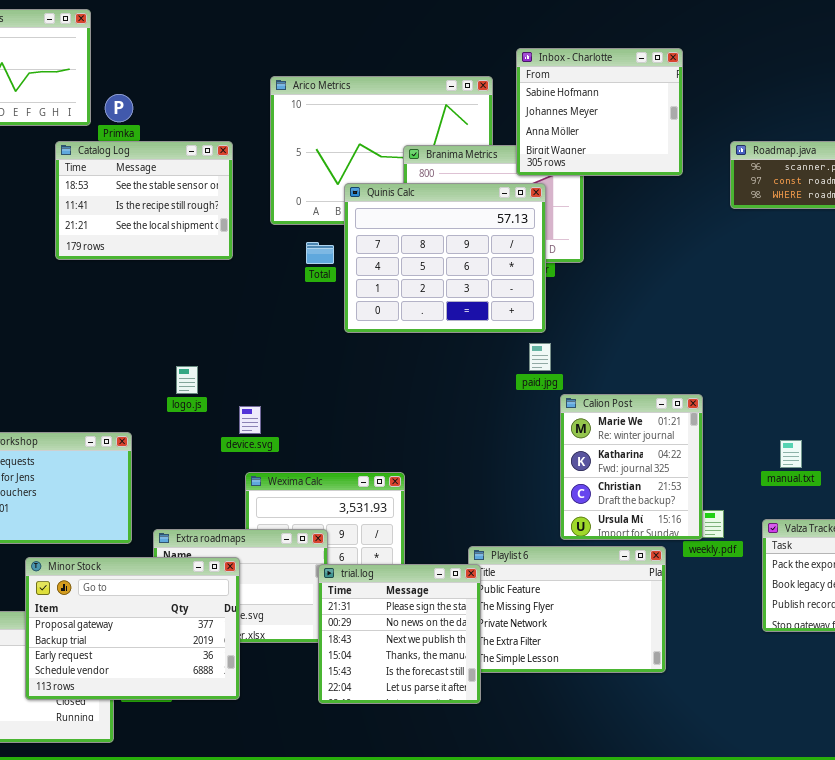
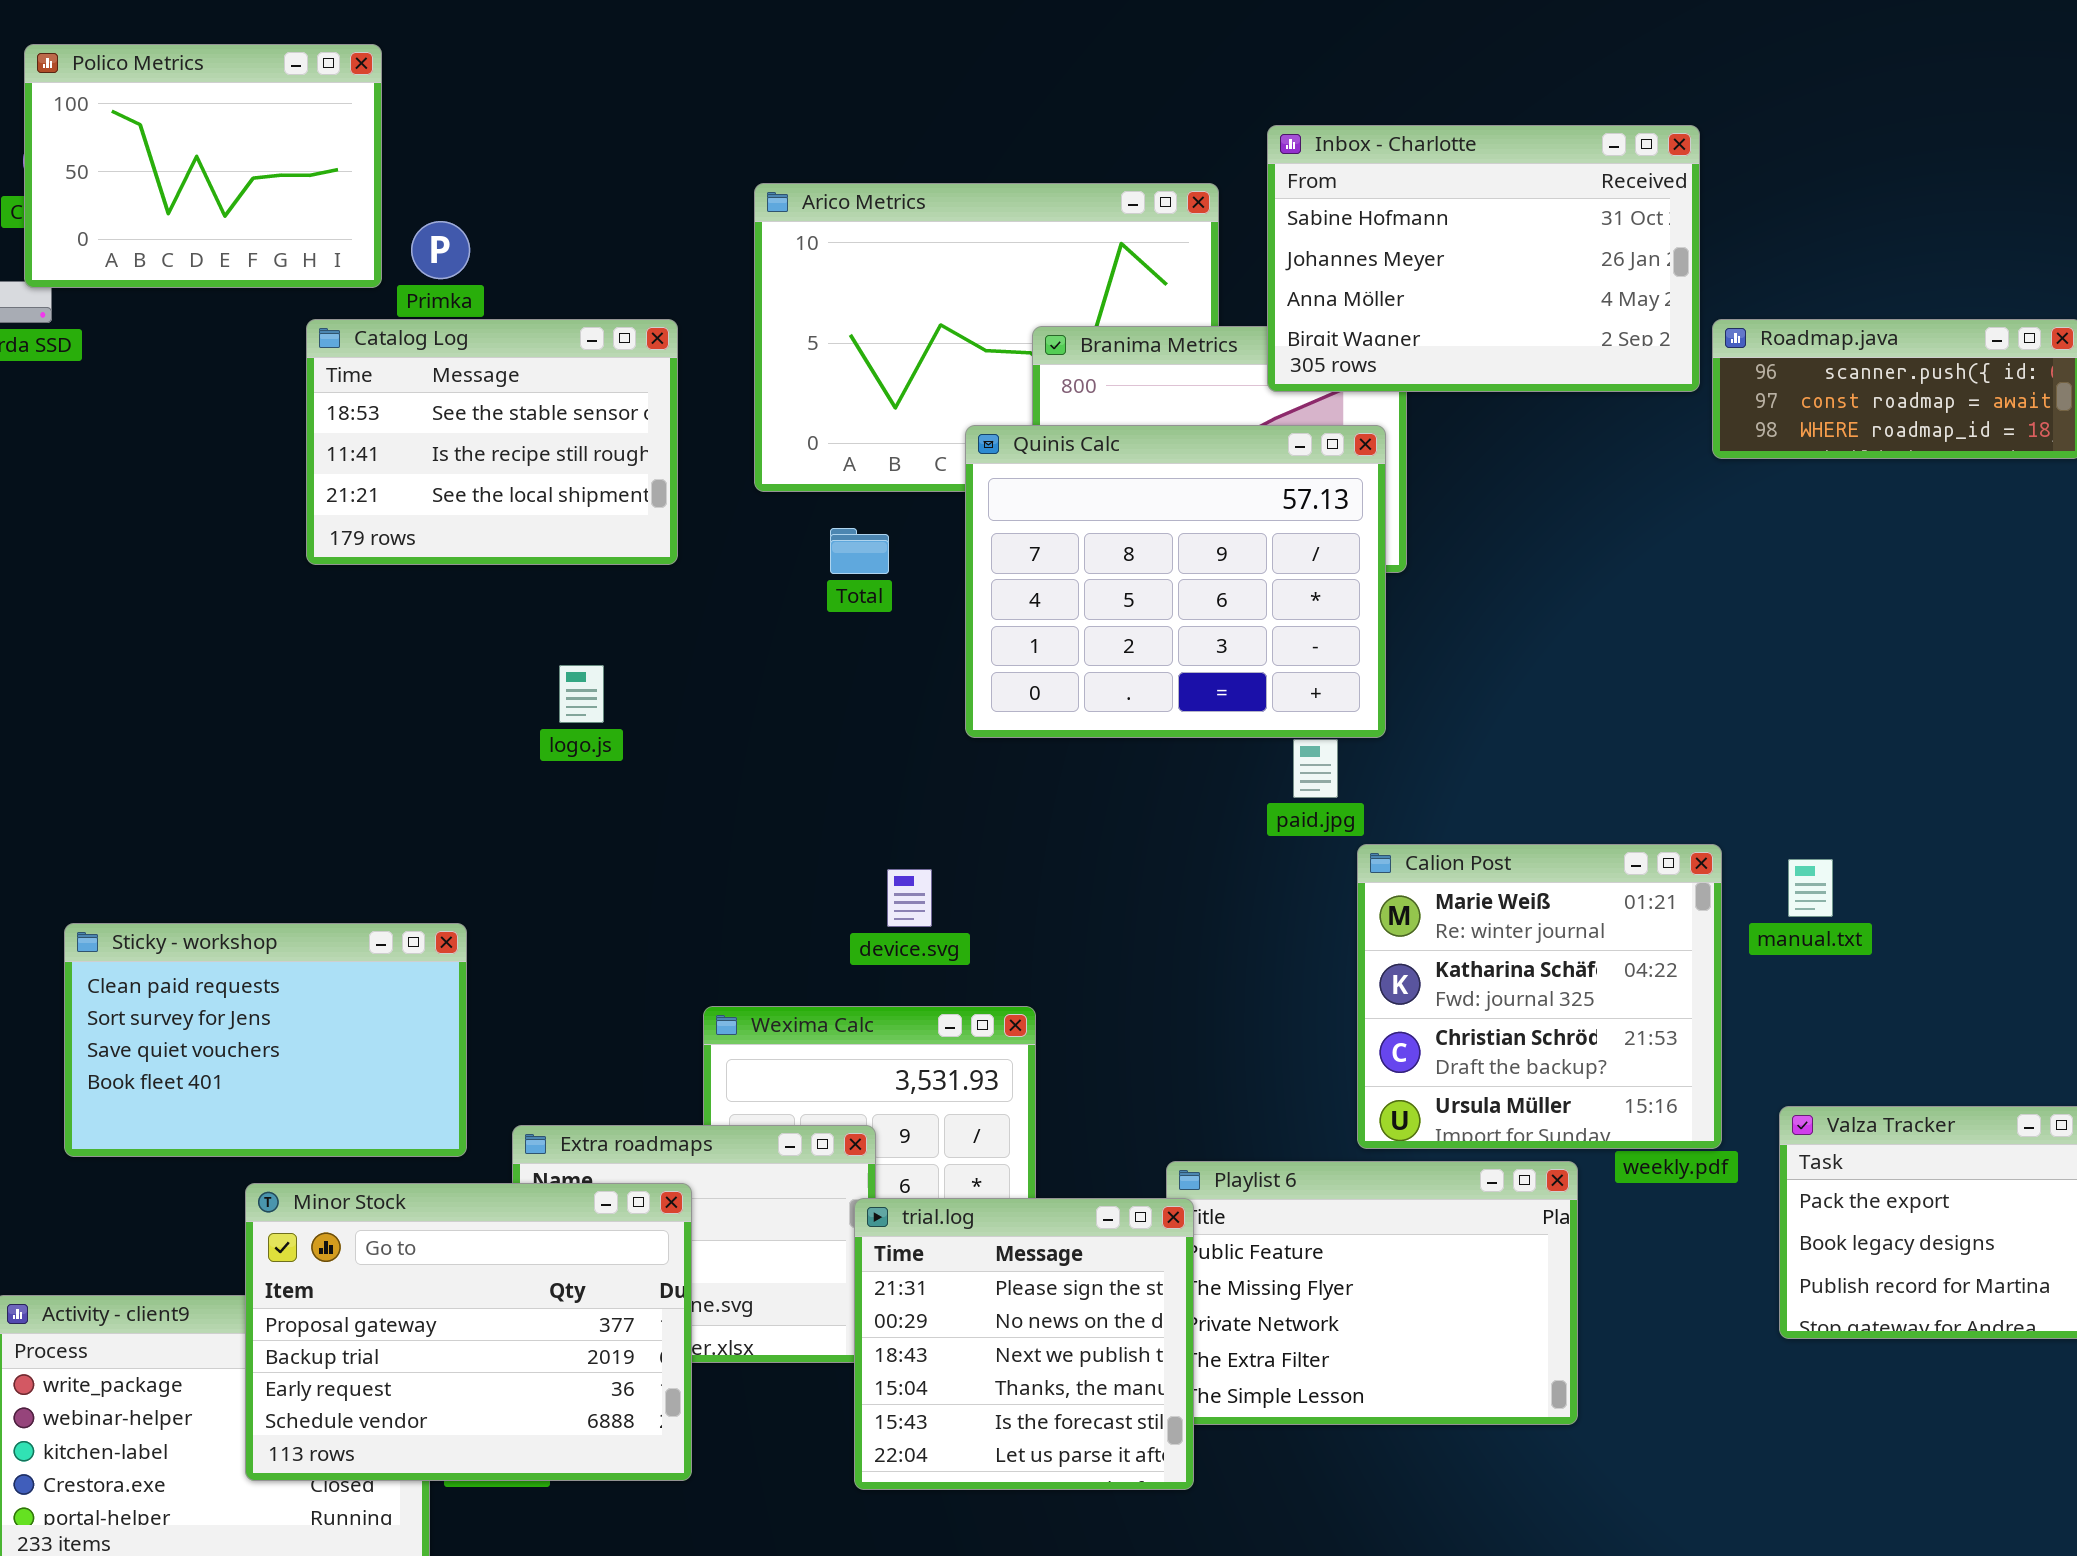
Inbox - Charlotte: [516,48,683,176] -> [1267,125,1700,392], resized
Quinis Calc: [344,183,546,333] -> [965,425,1386,738], moved
logo.js: [176,366,198,394] -> [559,665,604,723], moved
Calion Post: [560,394,703,540] -> [1357,844,1722,1149], resized
device.svg: [239,406,261,434] -> [887,869,932,927], moved
manual.txt: [780,440,802,468] -> [1788,859,1833,917], moved

